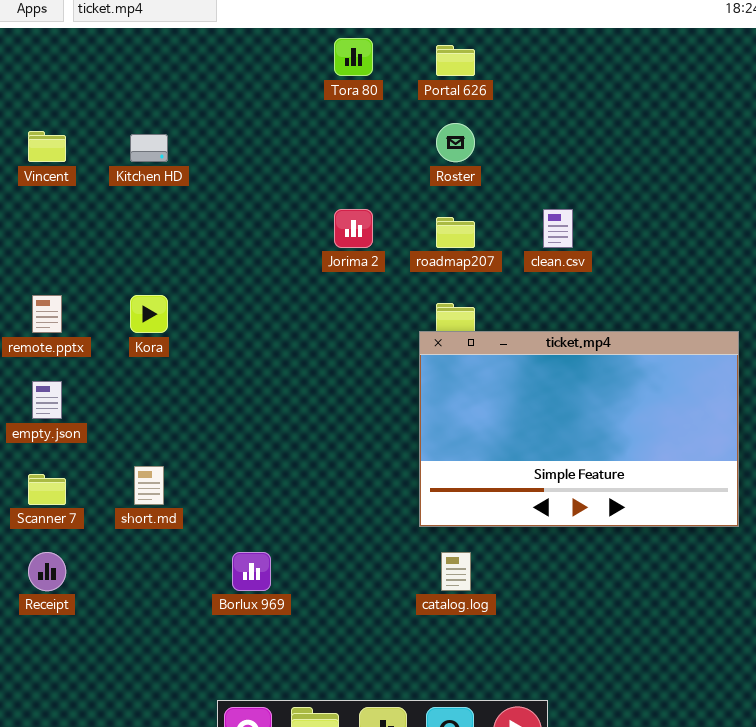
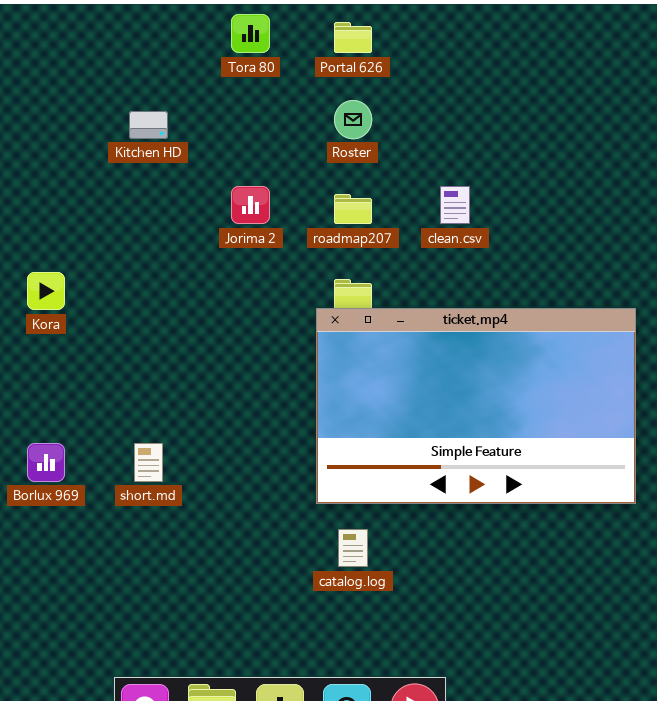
Kitchen HD: [130,134,168,162] -> [129,111,168,139], moved
short.md: [134,466,164,505] -> [134,443,163,482], moved
Borlux 969: [232,552,271,591] -> [27,443,65,482], moved

